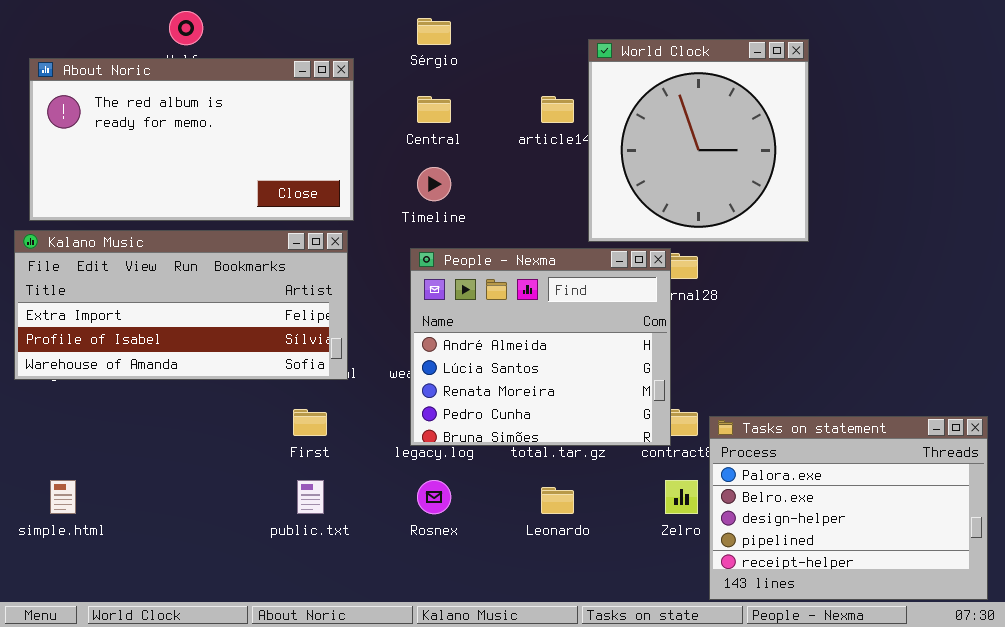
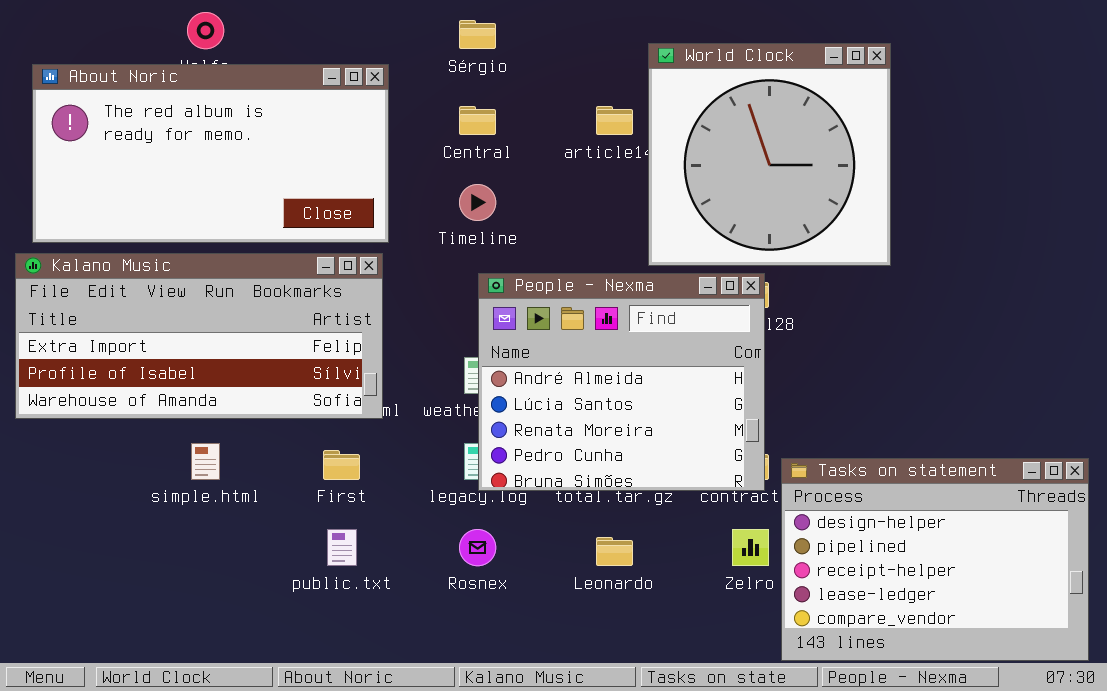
People - Nexma: [410,248,671,446] -> [478,273,765,491], moved
Tasks on statement: [709,416,988,600] -> [781,458,1089,661], scrolled down 2 rows
simple.html: [50,480,76,514] -> [191,443,220,480], moved

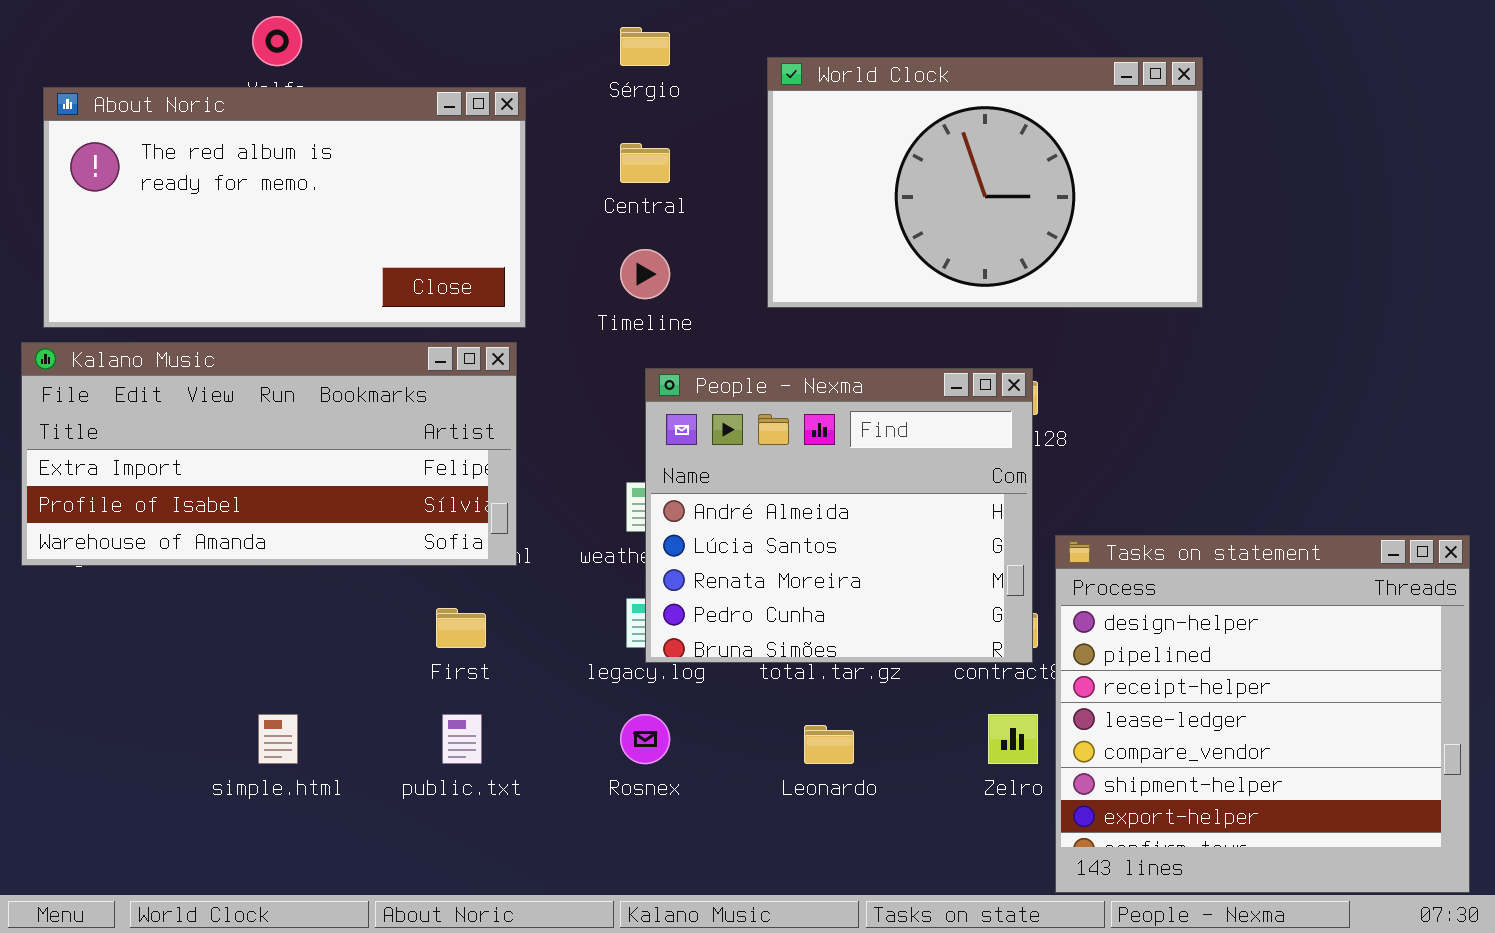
World Clock: [648,43,891,266] -> [767,57,1203,308], resized
simple.html: [191,443,220,480] -> [258,714,298,764], moved
Tasks on statement: [781,458,1089,661] -> [1055,535,1470,893], resized

